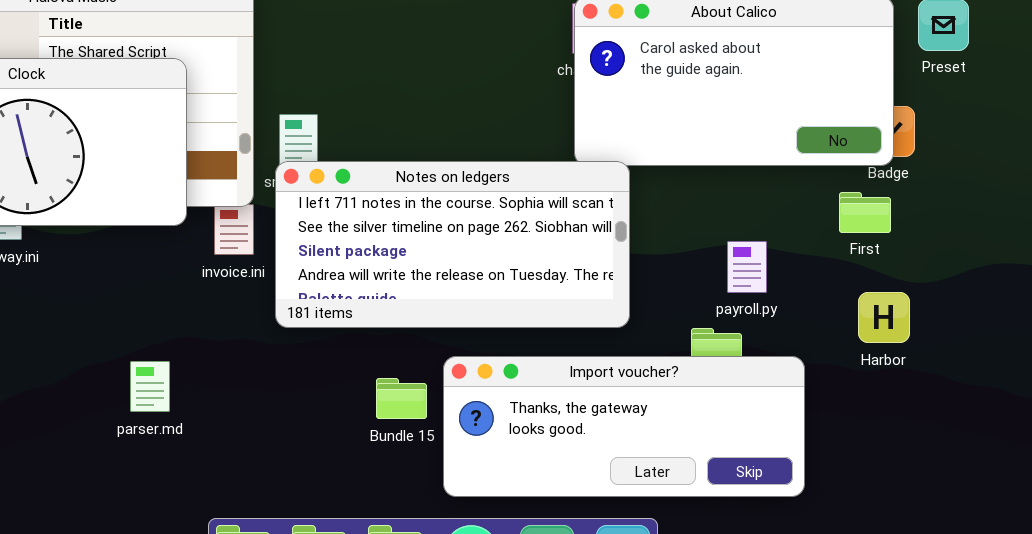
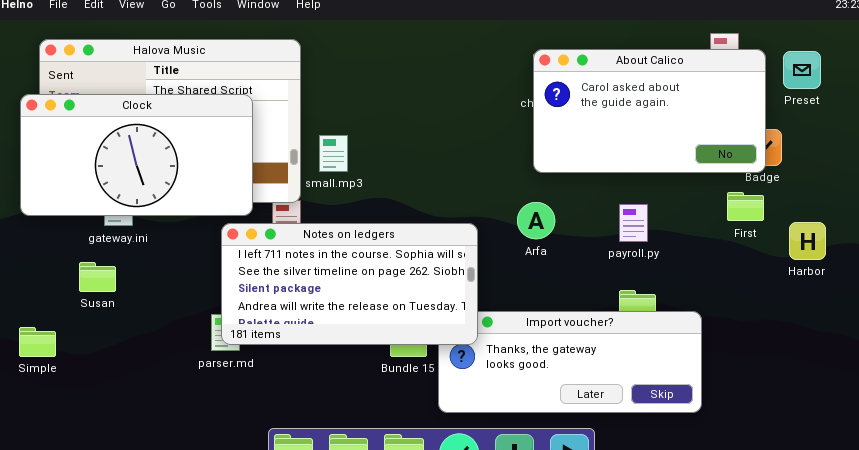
Notes on ledgers: [275,161,630,328] -> [221,223,478,345], moved
payroll.py: [727,241,767,293] -> [619,204,648,242], moved
Harbor: [858,292,910,343] -> [789,222,826,260], moved

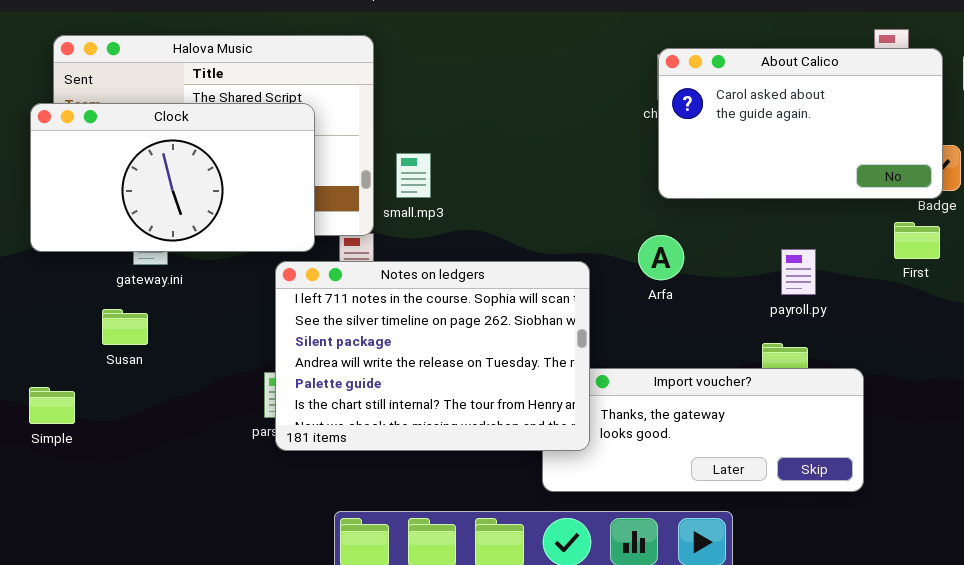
payroll.py: [619,204,648,242] -> [781,249,816,295], moved
Notes on ledgers: [221,223,478,345] -> [275,261,590,451], resized

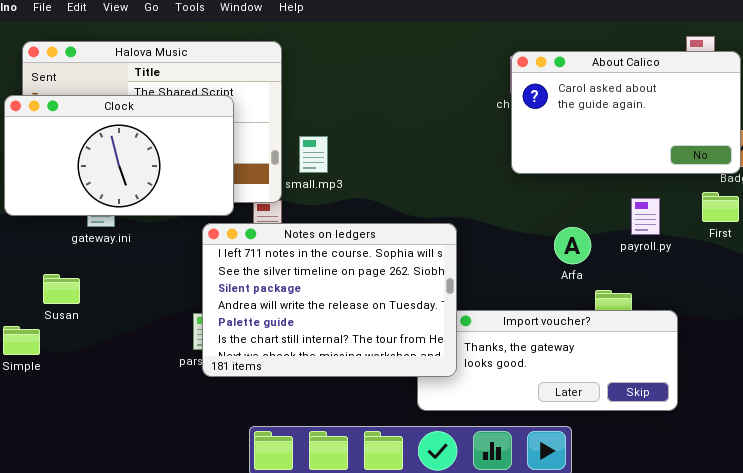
Arfa: [638,235,684,280] -> [554,227,591,264], moved
payroll.py: [781,249,816,295] -> [631,198,660,235], moved
Susan: [102,309,148,345] -> [43,274,80,304], moved

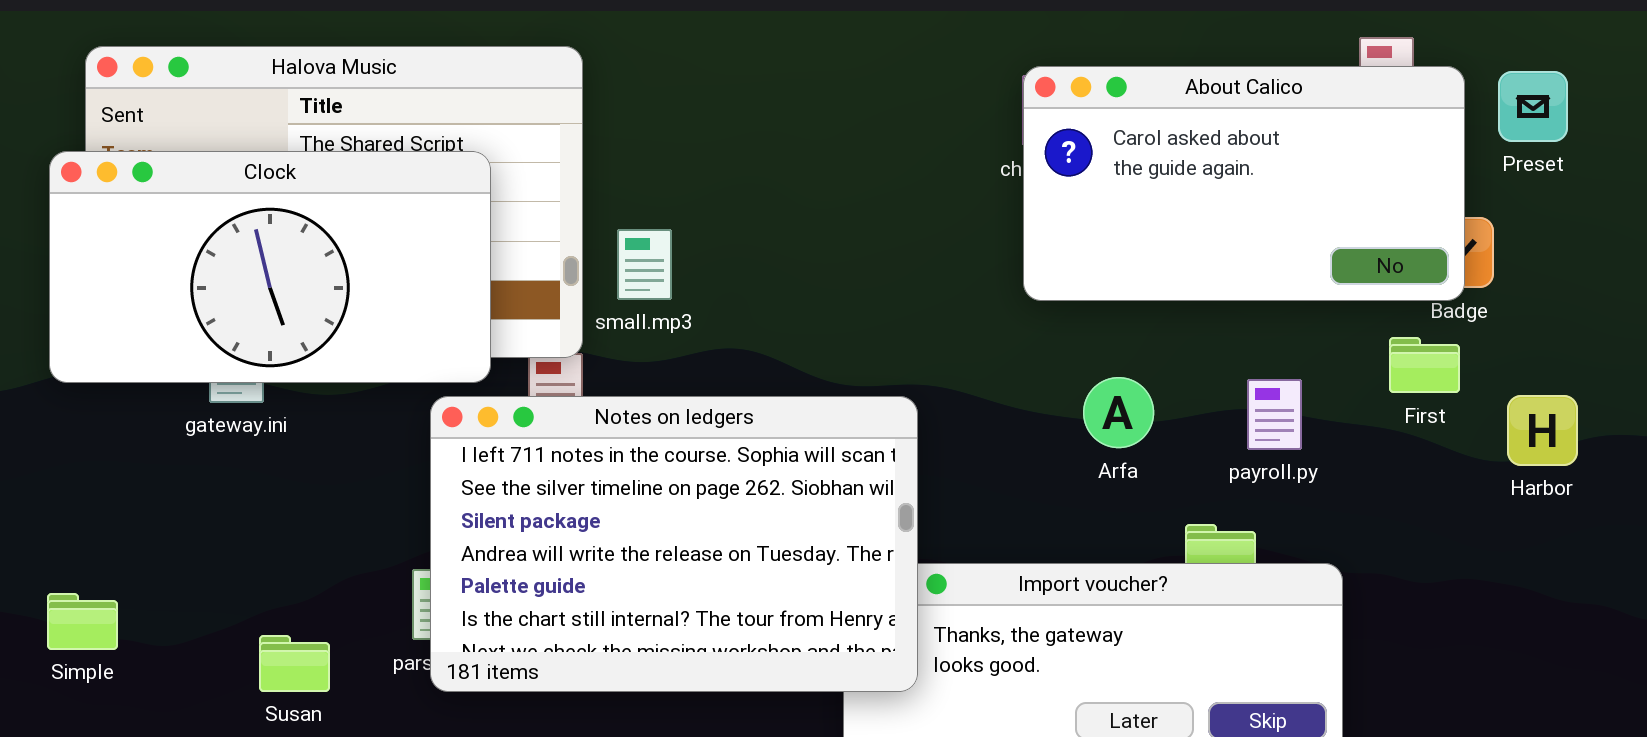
payroll.py: [631,198,660,235] -> [1247,379,1302,450], moved
Arfa: [554,227,591,264] -> [1083,377,1154,448], moved
Susan: [43,274,80,304] -> [259,635,330,692], moved

